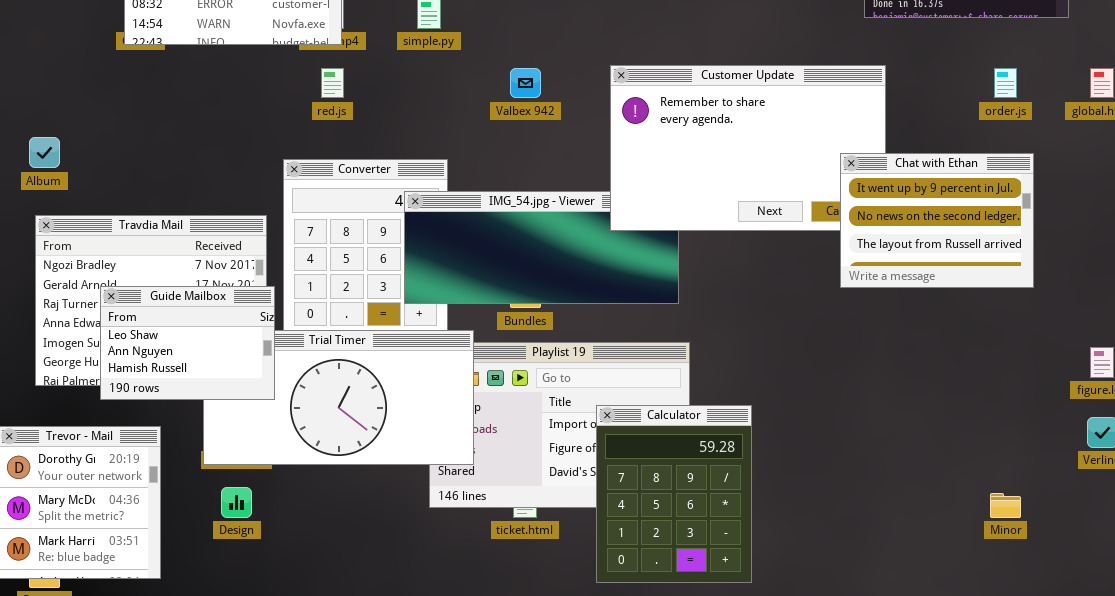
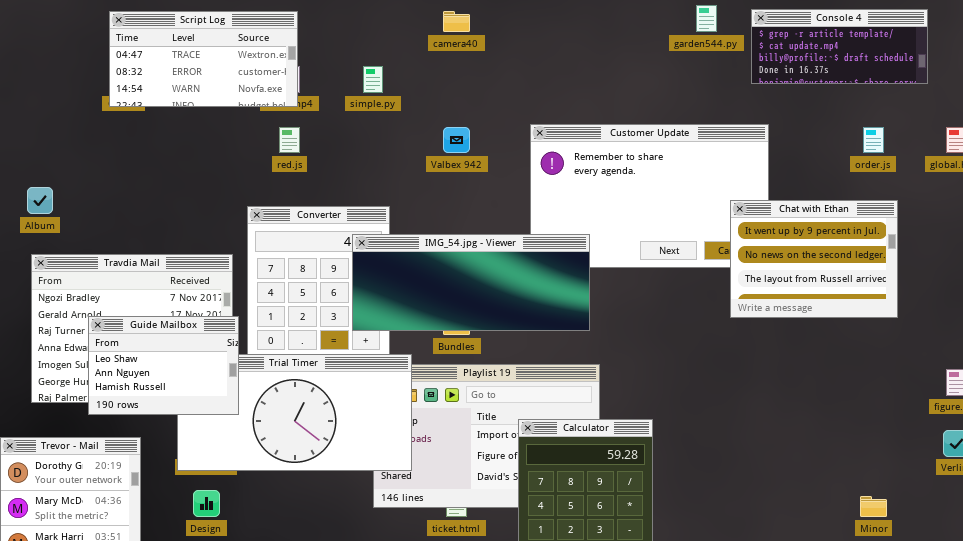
IMG_54.jpg - Viewer: [404,191,679,304] -> [352,234,590,331], raised

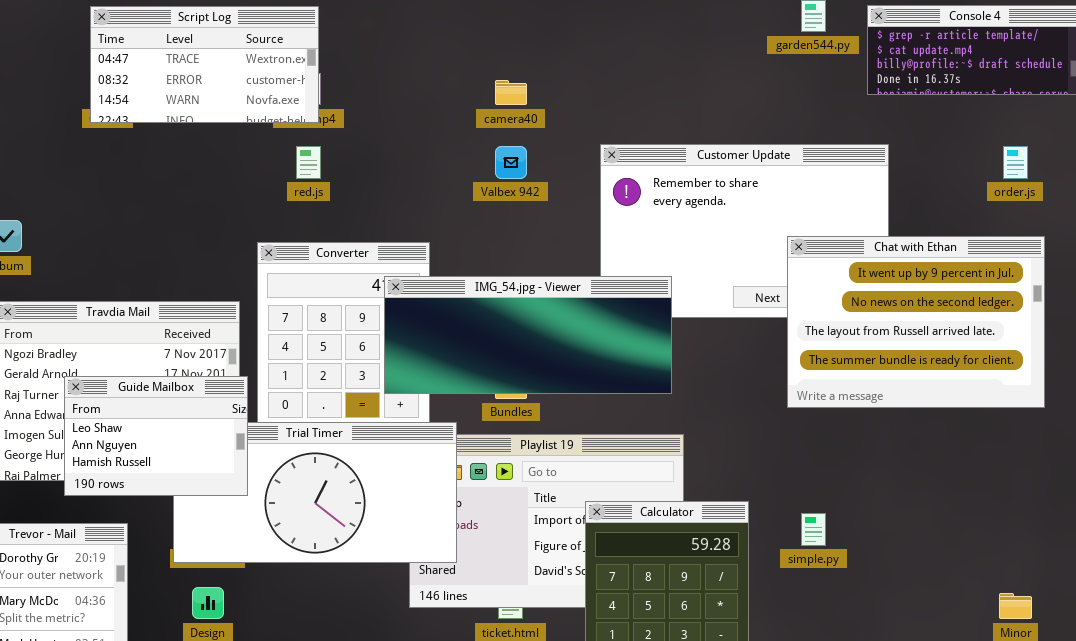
camera40: [443,11,470,32] -> [495,80,527,105], moved
simple.py: [363,66,383,93] -> [801,513,826,546], moved
Chat with Ethan: [730,200,898,318] -> [787,236,1045,408], resized

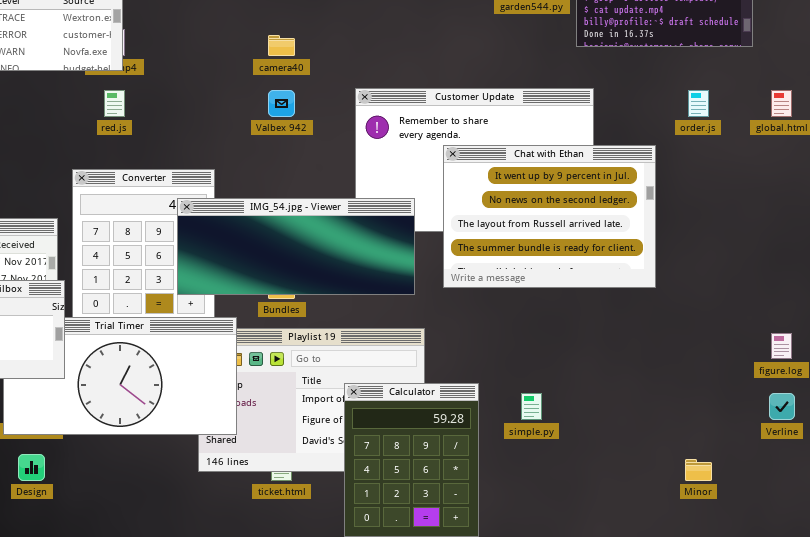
Chat with Ethan: [787,236,1045,408] -> [443,145,656,288], moved

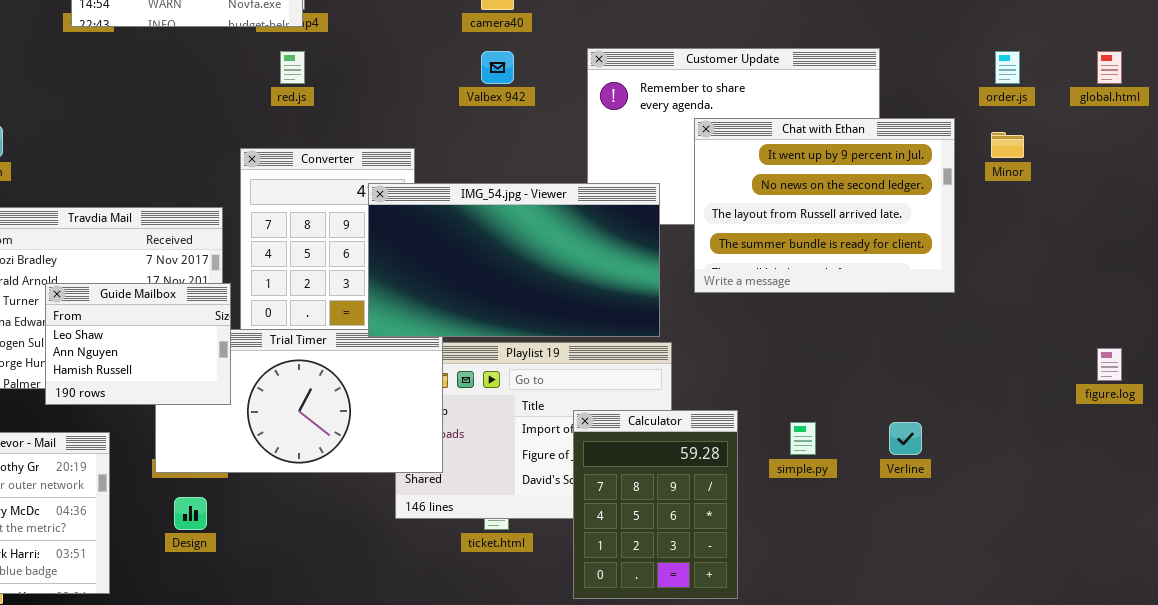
IMG_54.jpg - Viewer: [177,198,415,295] -> [368,183,660,337], resized
Verline: [769,393,795,420] -> [889,422,922,455], moved
Minor: [685,459,712,481] -> [991,132,1024,158], moved

